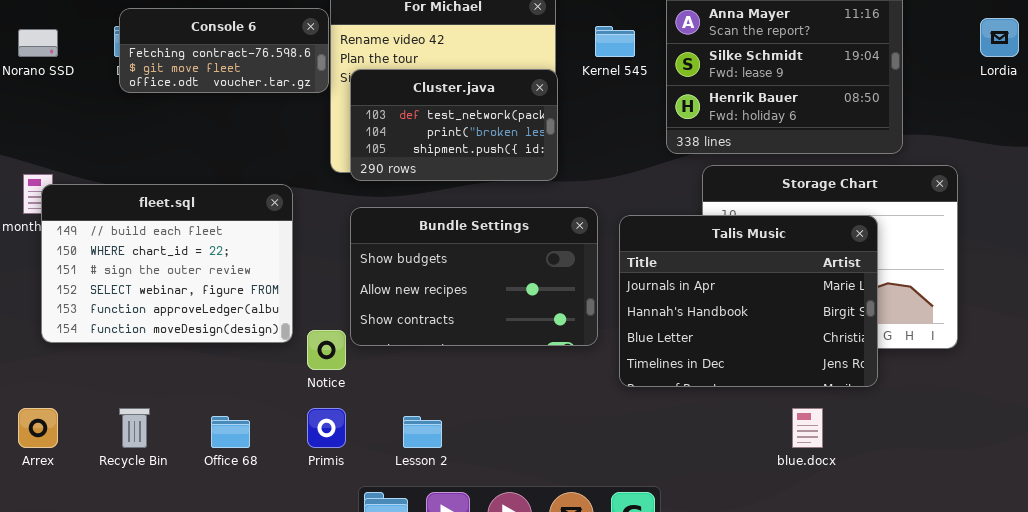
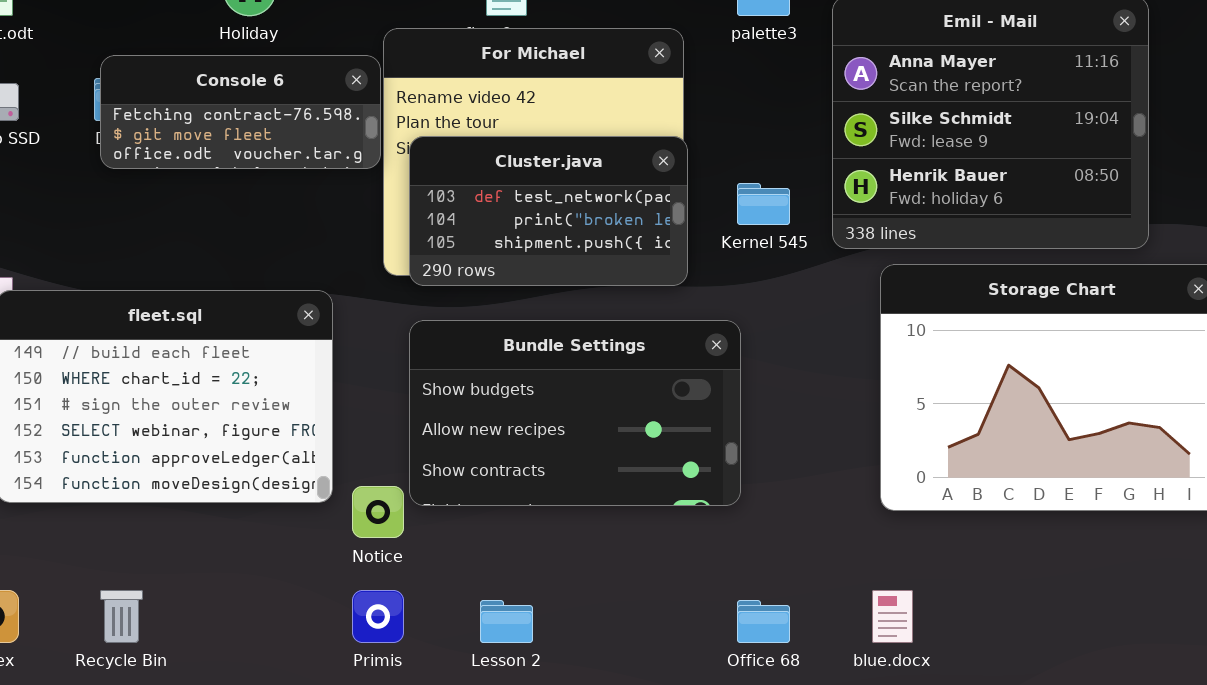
Kernel 545: [595,26,635,57] -> [737,183,790,225], moved
Talis Music: [619,215,878,387] -> none, closed
blue.docx: [792,408,823,448] -> [872,590,913,643], moved
Office 68: [211,416,250,448] -> [737,600,790,643], moved

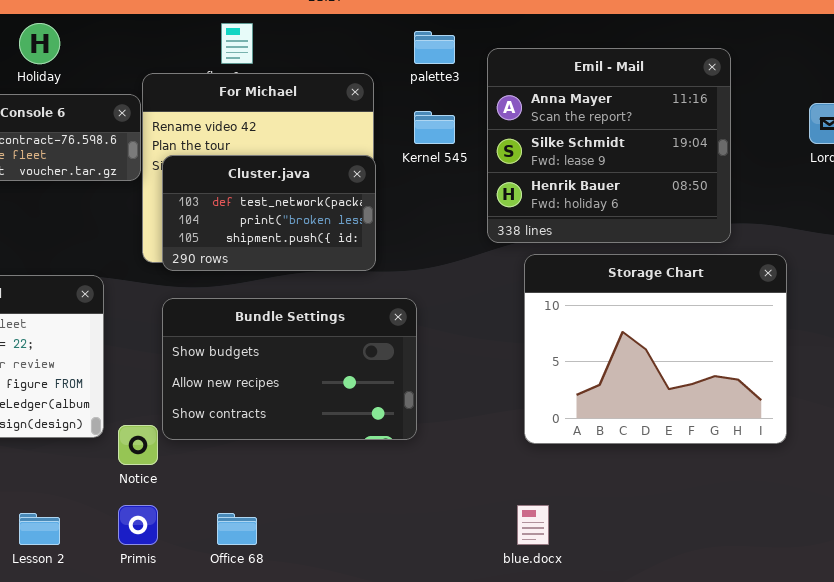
Kernel 545: [737,183,790,225] -> [414,111,455,144], moved
Lesson 2: [480,600,533,643] -> [19,513,60,545], moved
Office 68: [737,600,790,643] -> [217,513,257,545], moved

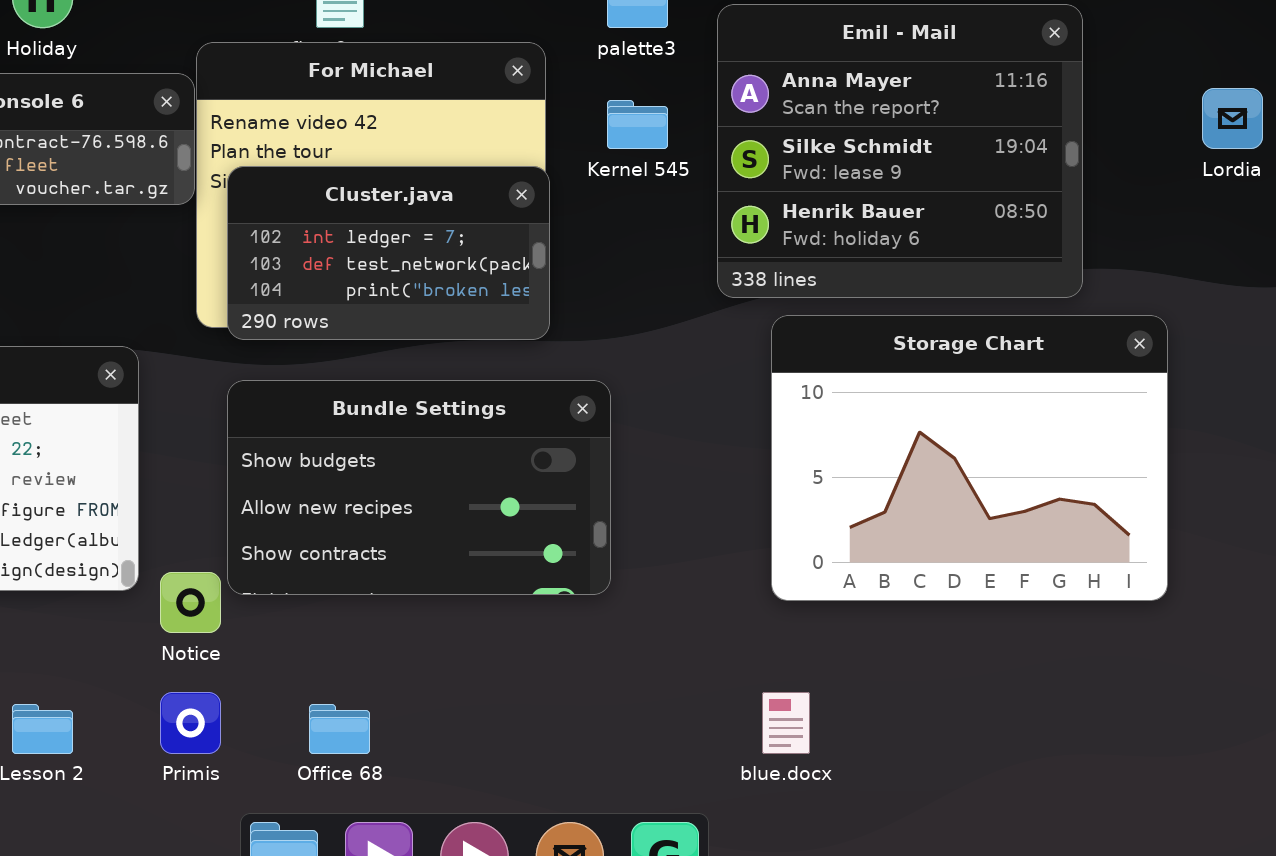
Cluster.java: [162,155,376,271] -> [227,166,550,340], scrolled up 1 row

